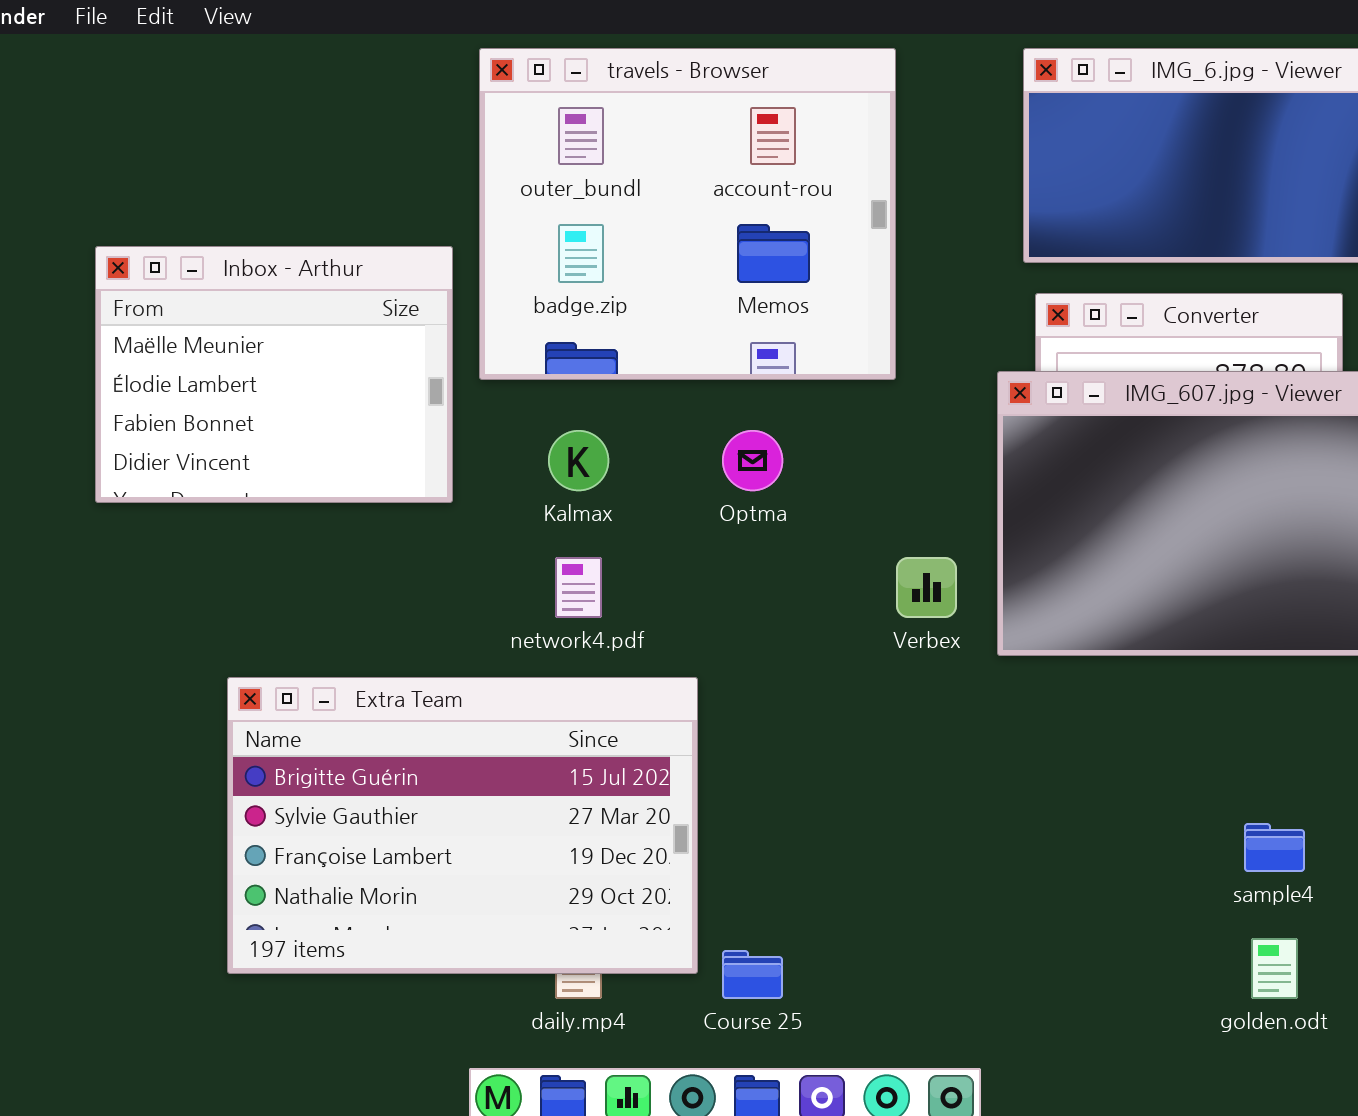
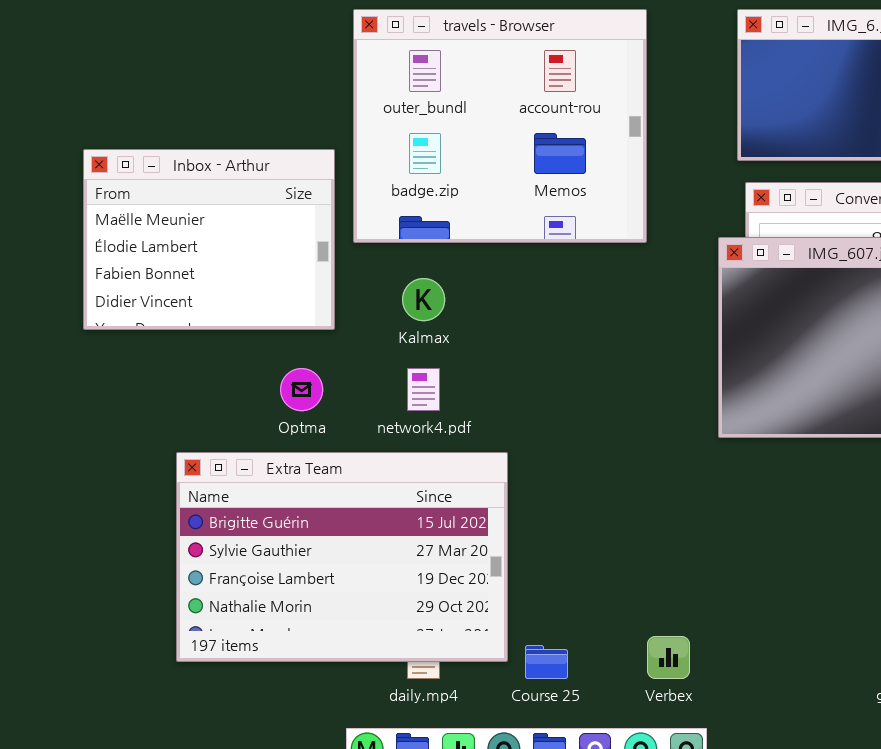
Optma: [722,430,783,491] -> [280,368,323,411], moved
Verbex: [896,557,957,618] -> [647,636,690,679], moved

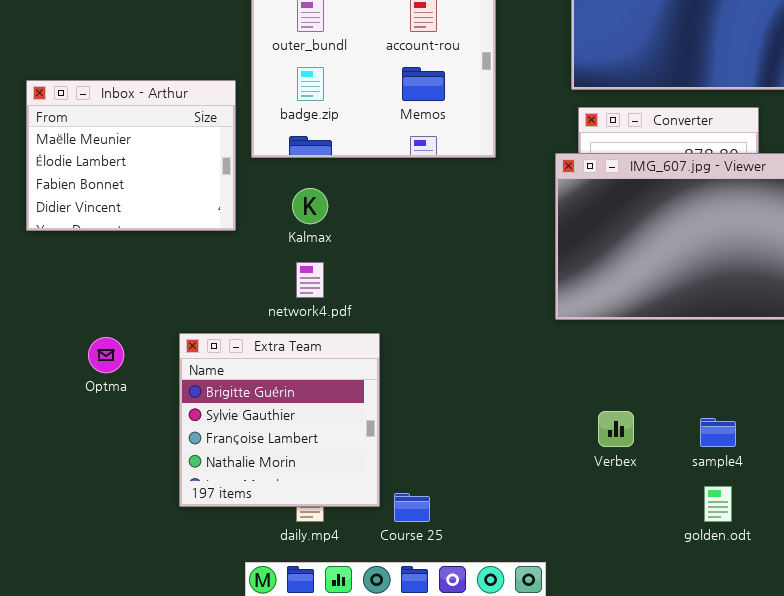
Optma: [280,368,323,411] -> [88,337,124,373], moved
Extra Team: [176,452,508,662] -> [179,333,380,507], resized
Verbex: [647,636,690,679] -> [598,411,634,447], moved

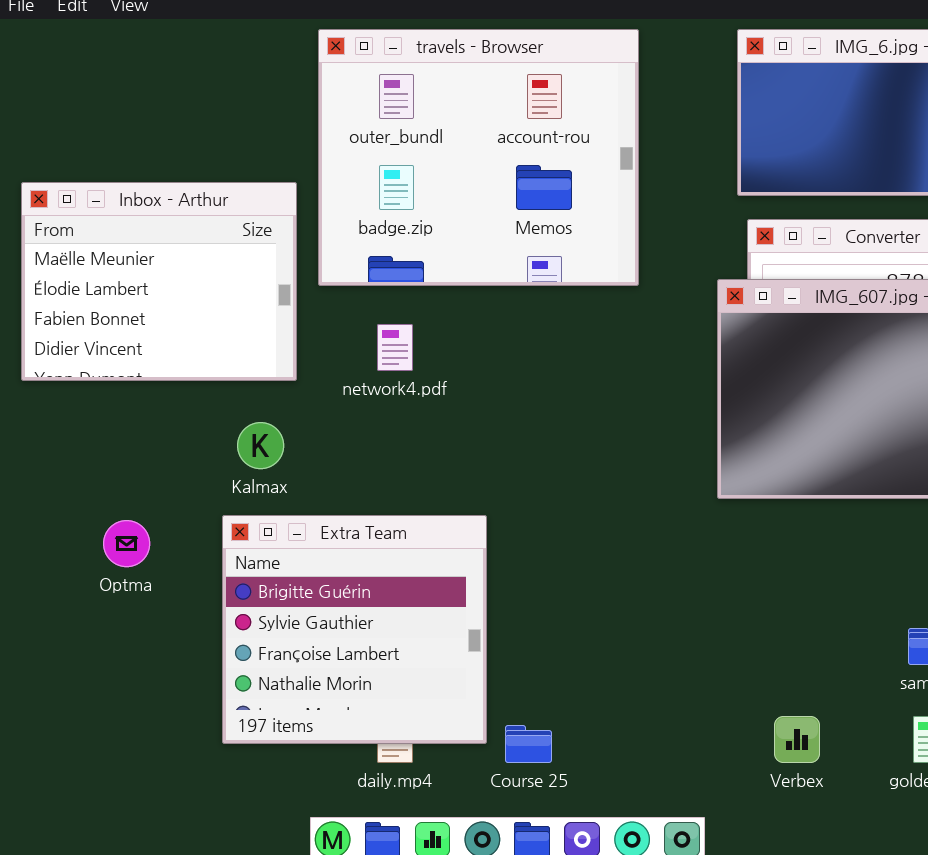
Kalmax: [292,188,328,224] -> [237,422,284,469], moved
network4.pdf: [296,262,324,298] -> [377,324,413,371], moved
Verbex: [598,411,634,447] -> [774,716,820,763], moved

